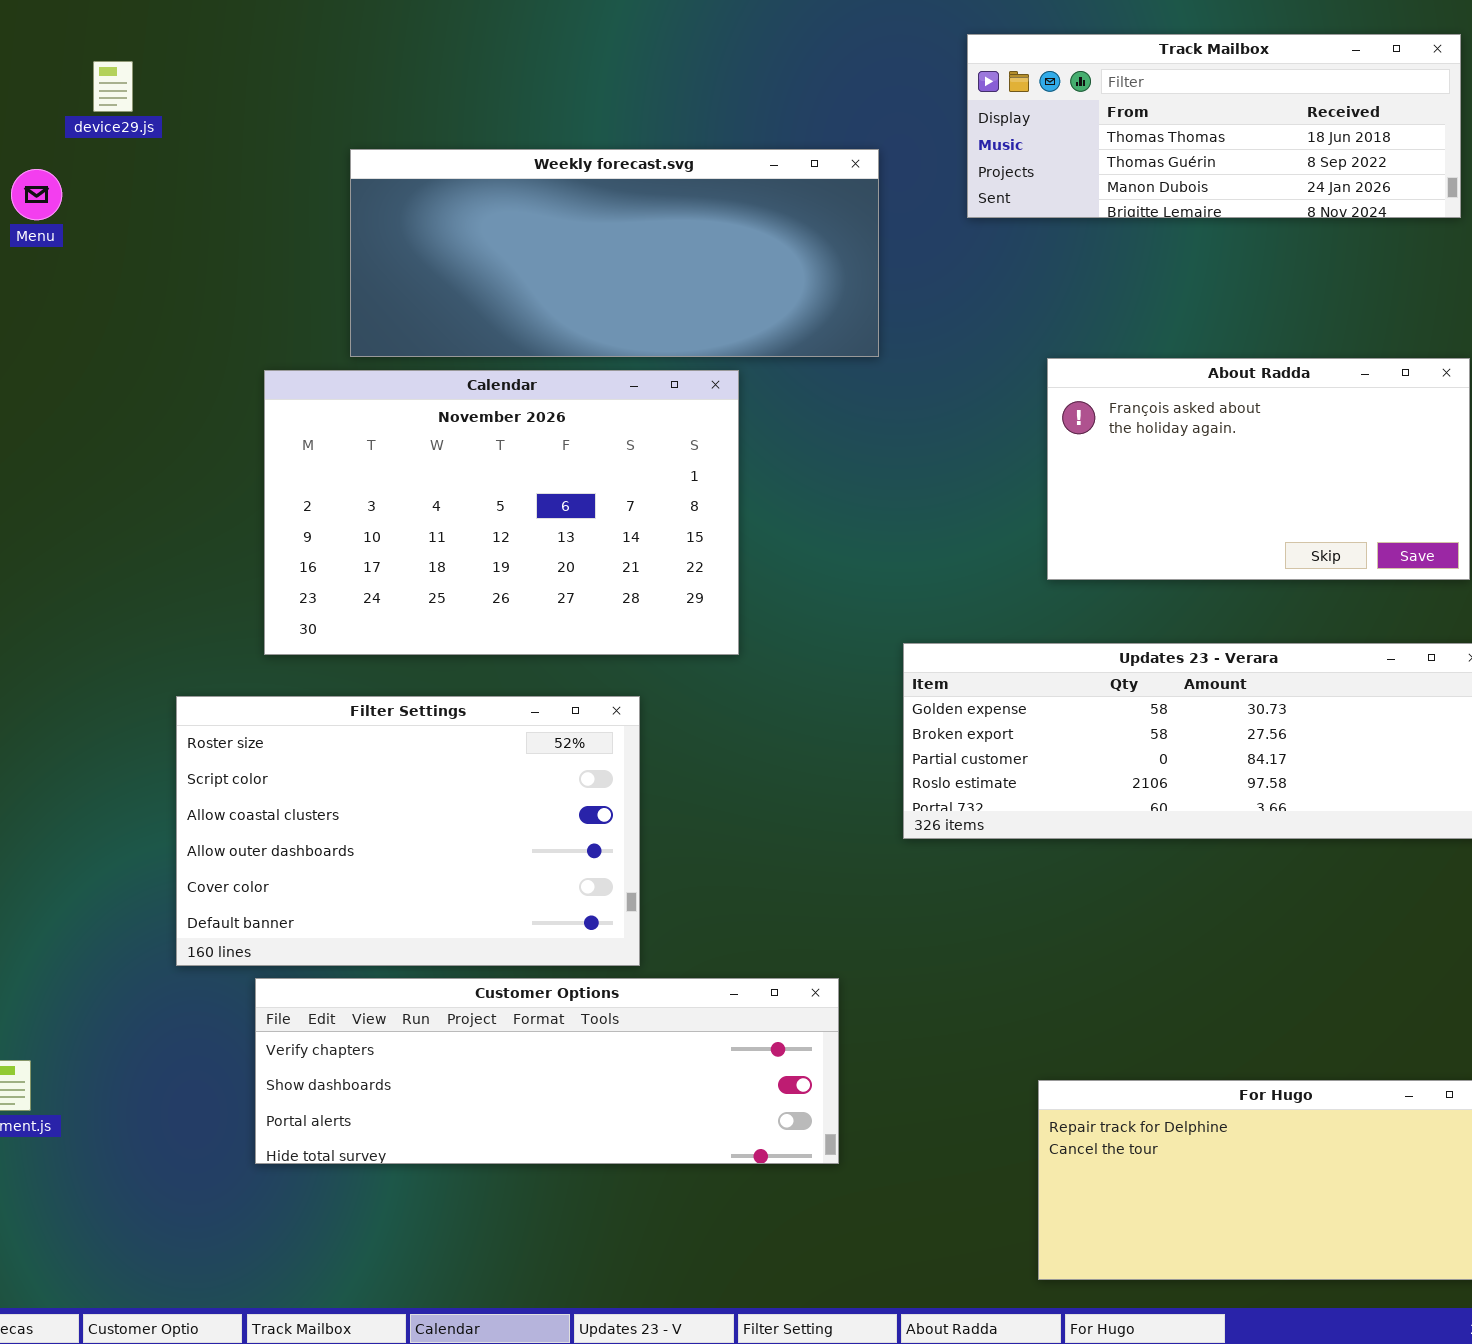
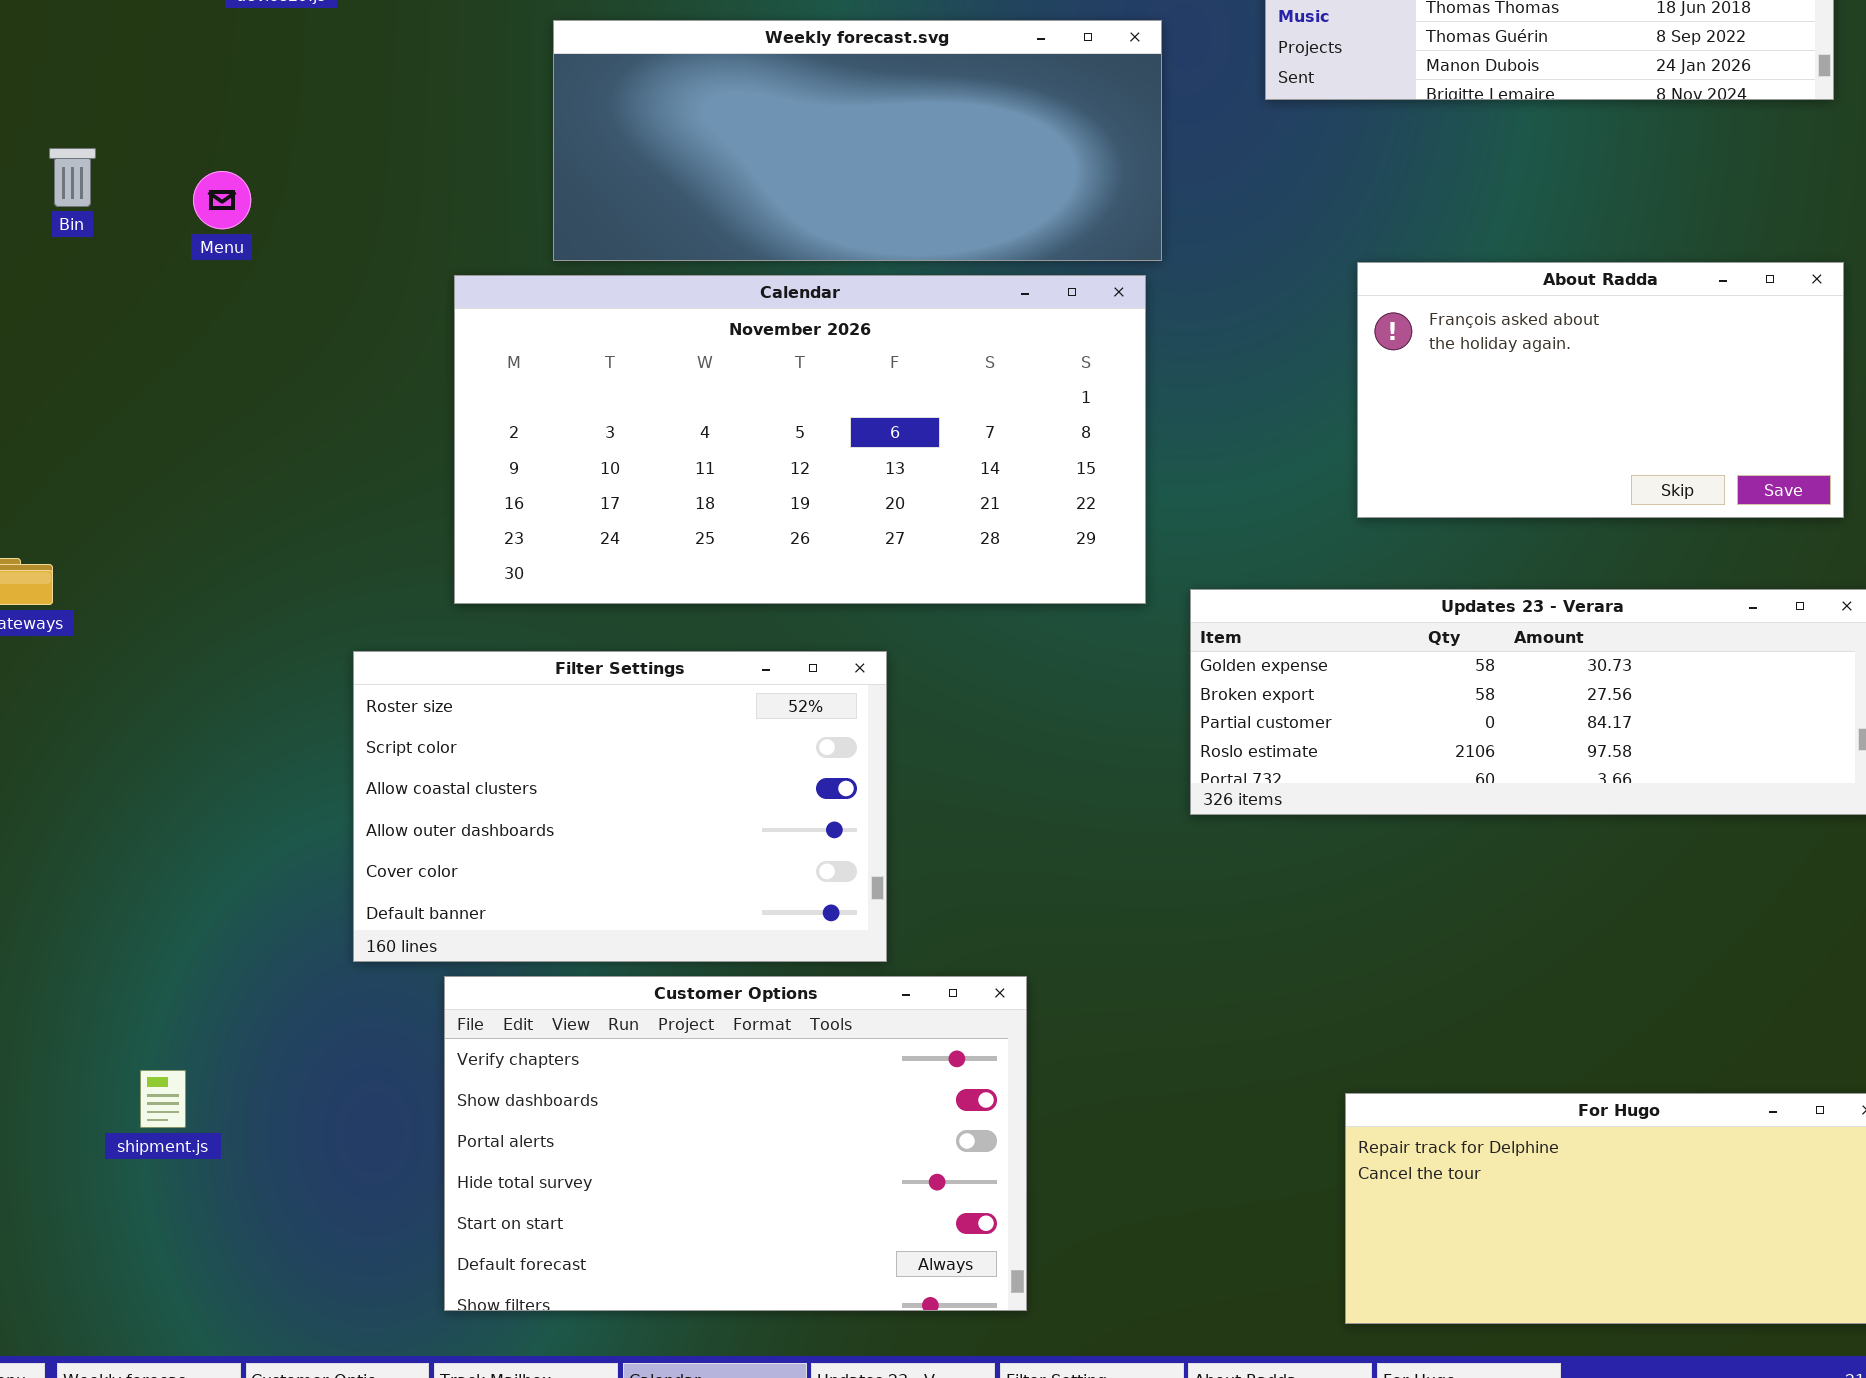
Menu: [11,169,62,220] -> [193,171,251,229], moved
Calendar: [264,370,739,655] -> [454,275,1146,604], resized
Customer Options: [255,978,839,1164] -> [444,976,1027,1311], resized

